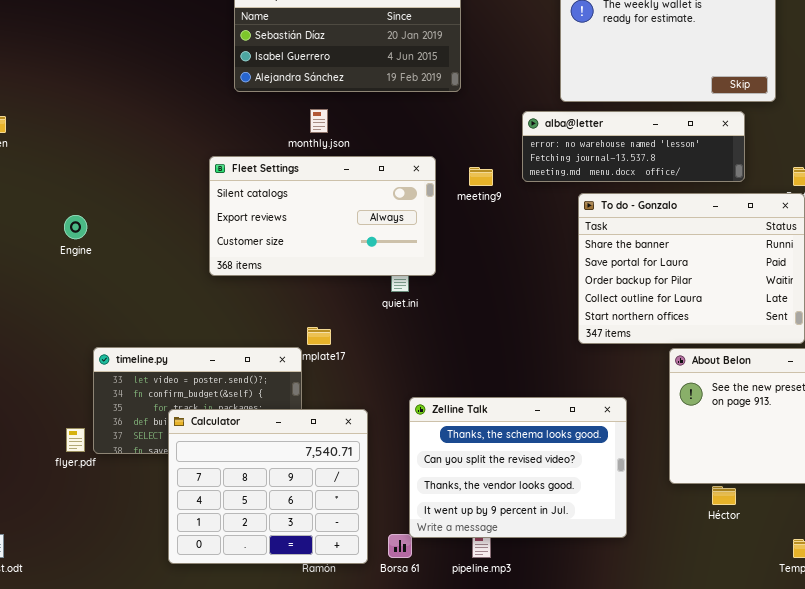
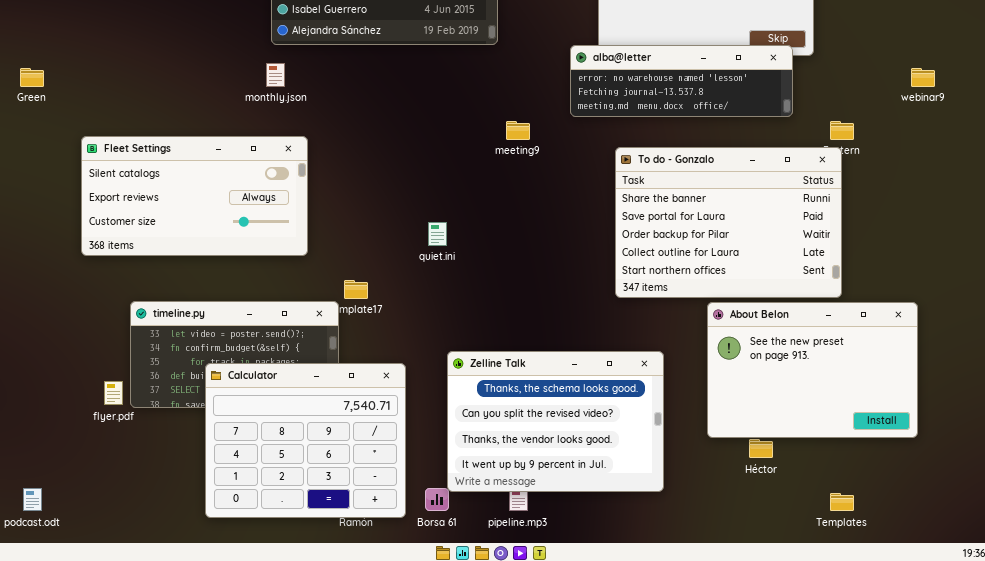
monthly.json: [310,109,328,133] -> [266,63,285,87], moved
alba@letter: [522,111,745,182] -> [570,45,793,117], moved
Fleet Settings: [209,156,436,276] -> [81,136,308,256], moved

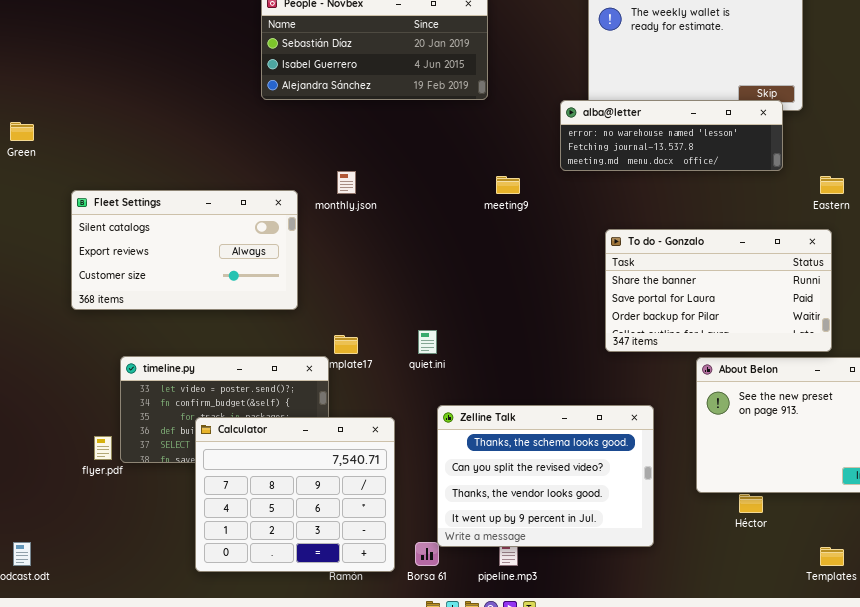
monthly.json: [266,63,285,87] -> [337,171,356,194], moved
To do - Gonzalo: [615,147,842,298] -> [605,229,832,352], resized
quiet.ini: [428,222,447,246] -> [418,330,437,354], moved

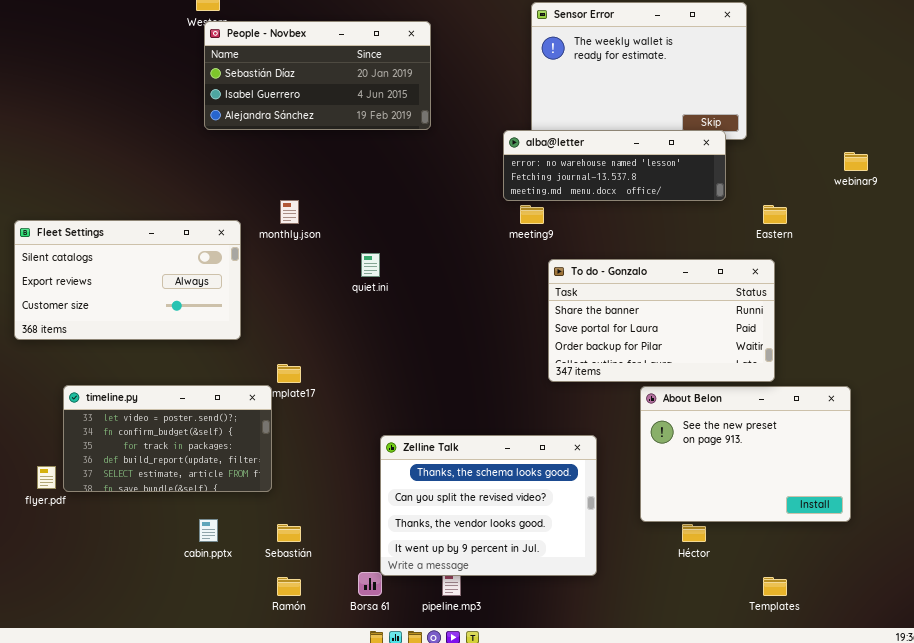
meeting9: [496,176,520,194] -> [520,205,544,224], moved
quiet.ini: [418,330,437,354] -> [361,253,380,277], moved
Calculator: [195,417,395,572] -> none, closed

